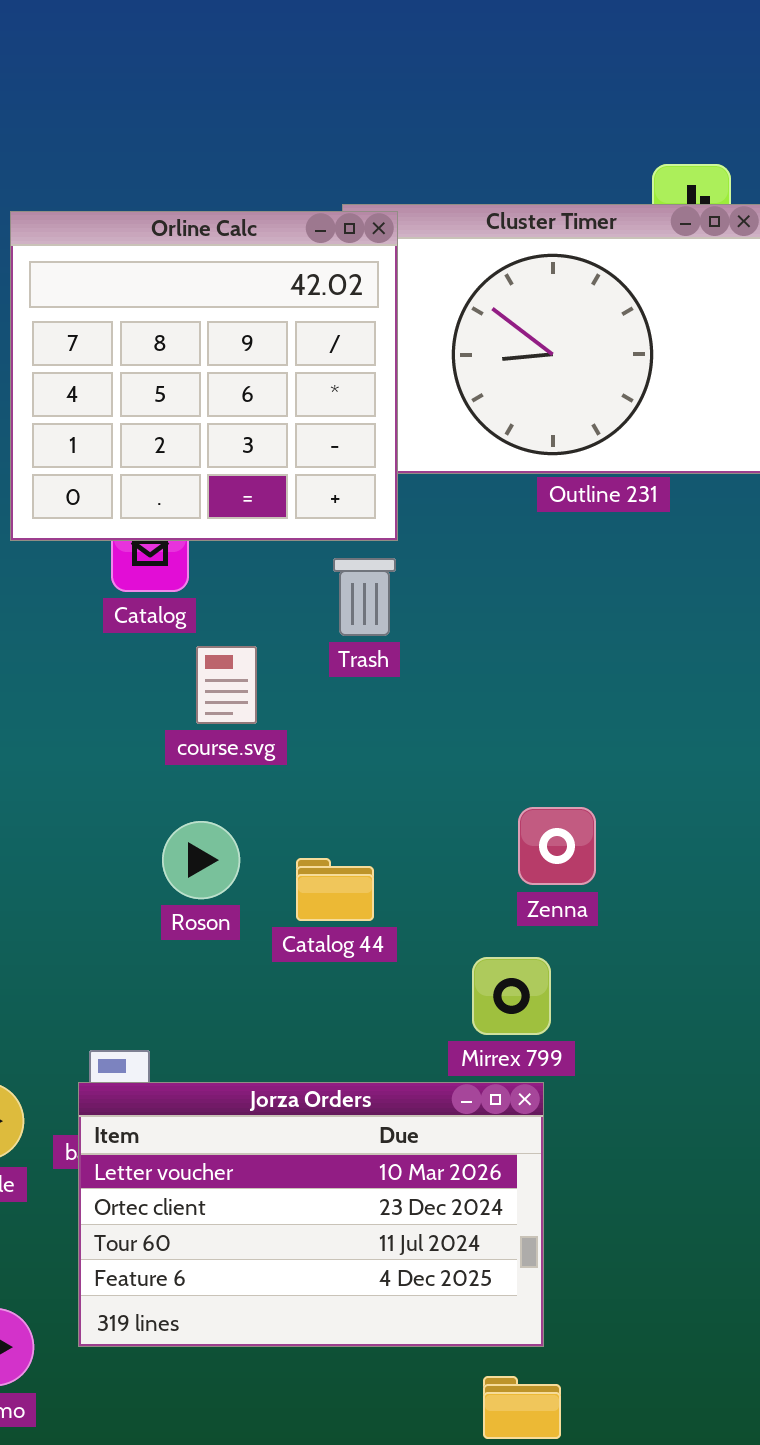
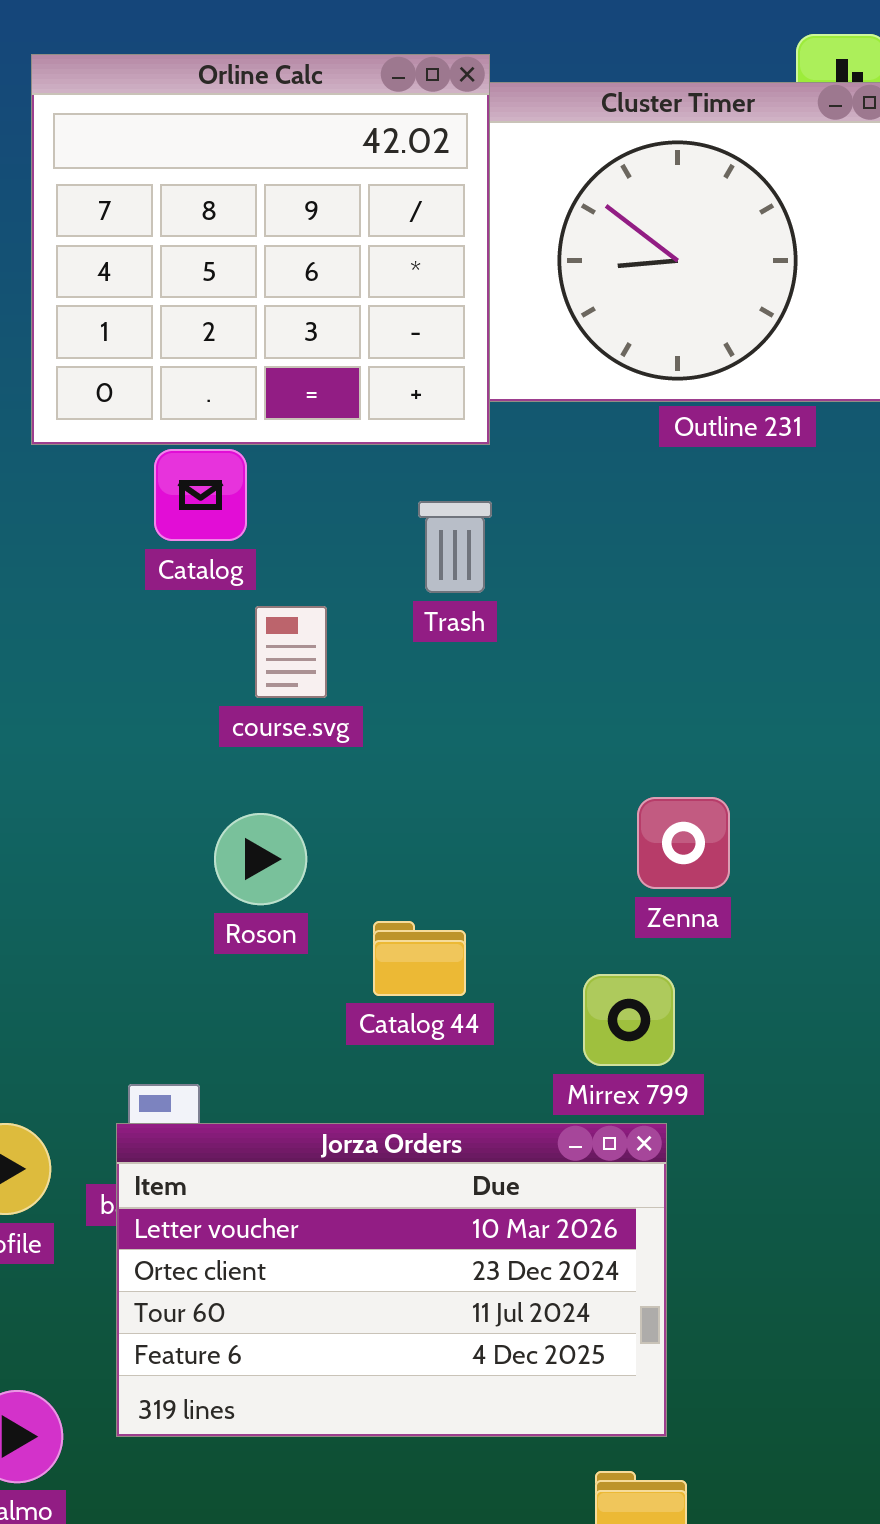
Orline Calc: [10,211,398,541] -> [31,54,490,445], moved
Catalog 44: [296,858,374,921] -> [373,921,466,996], moved

